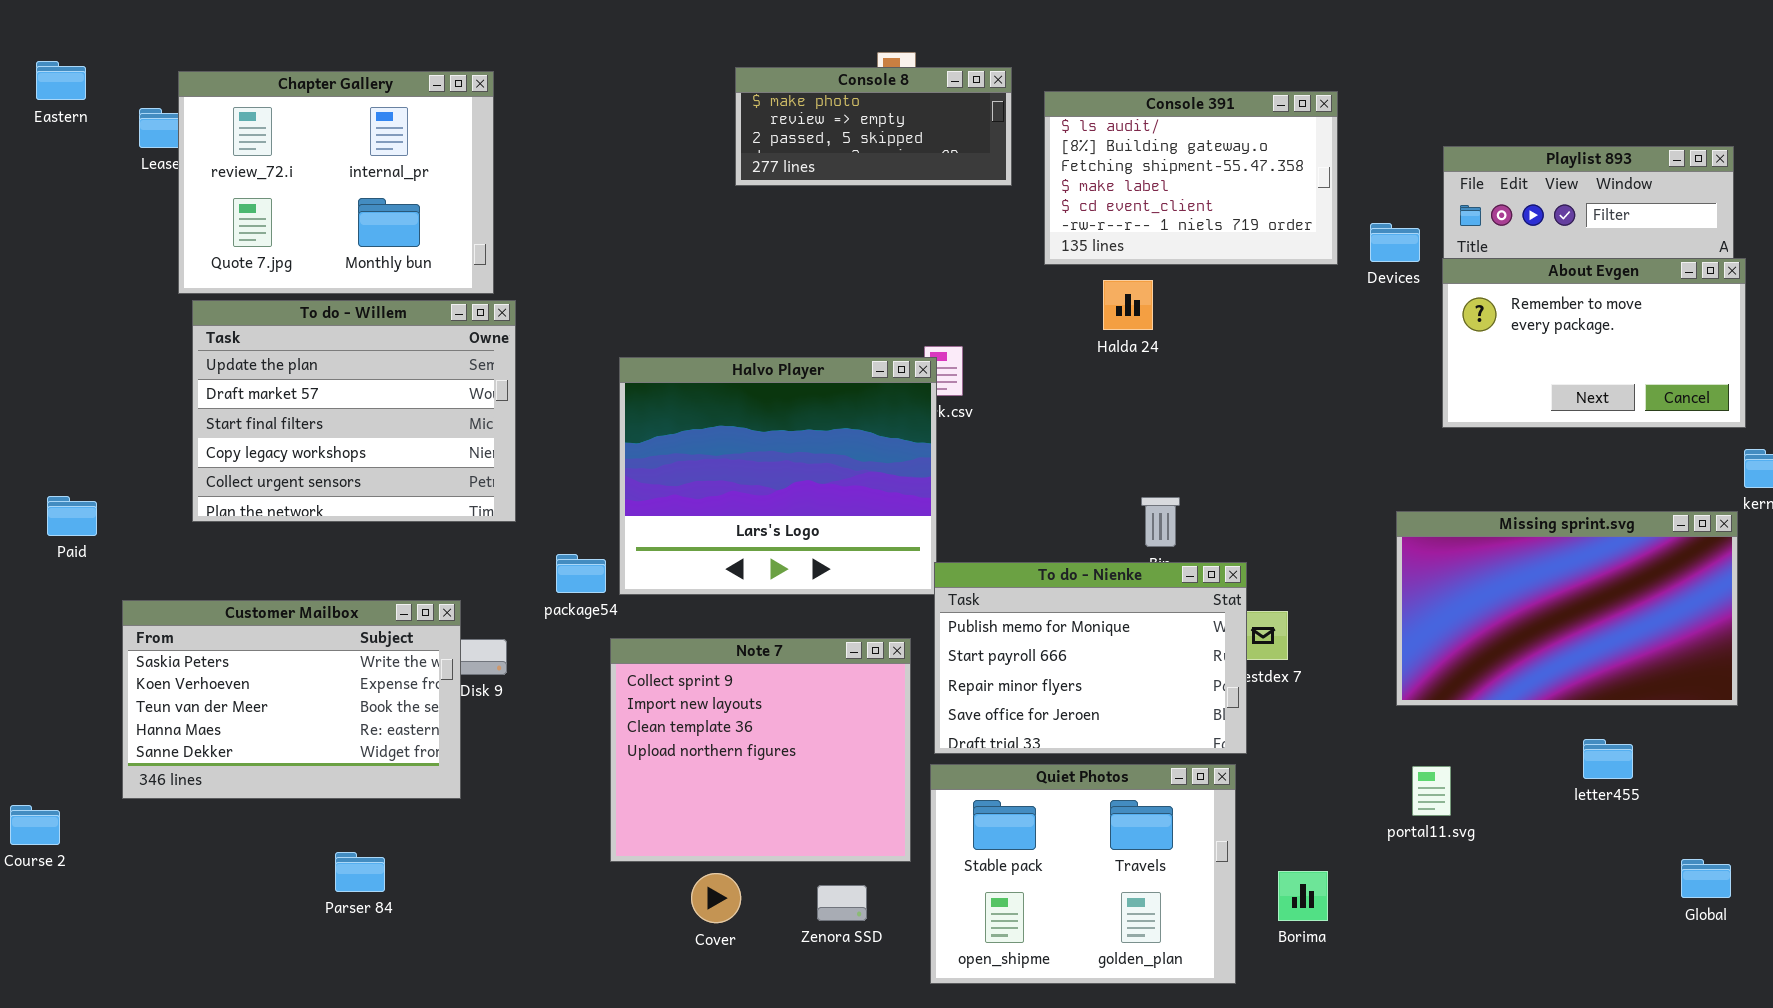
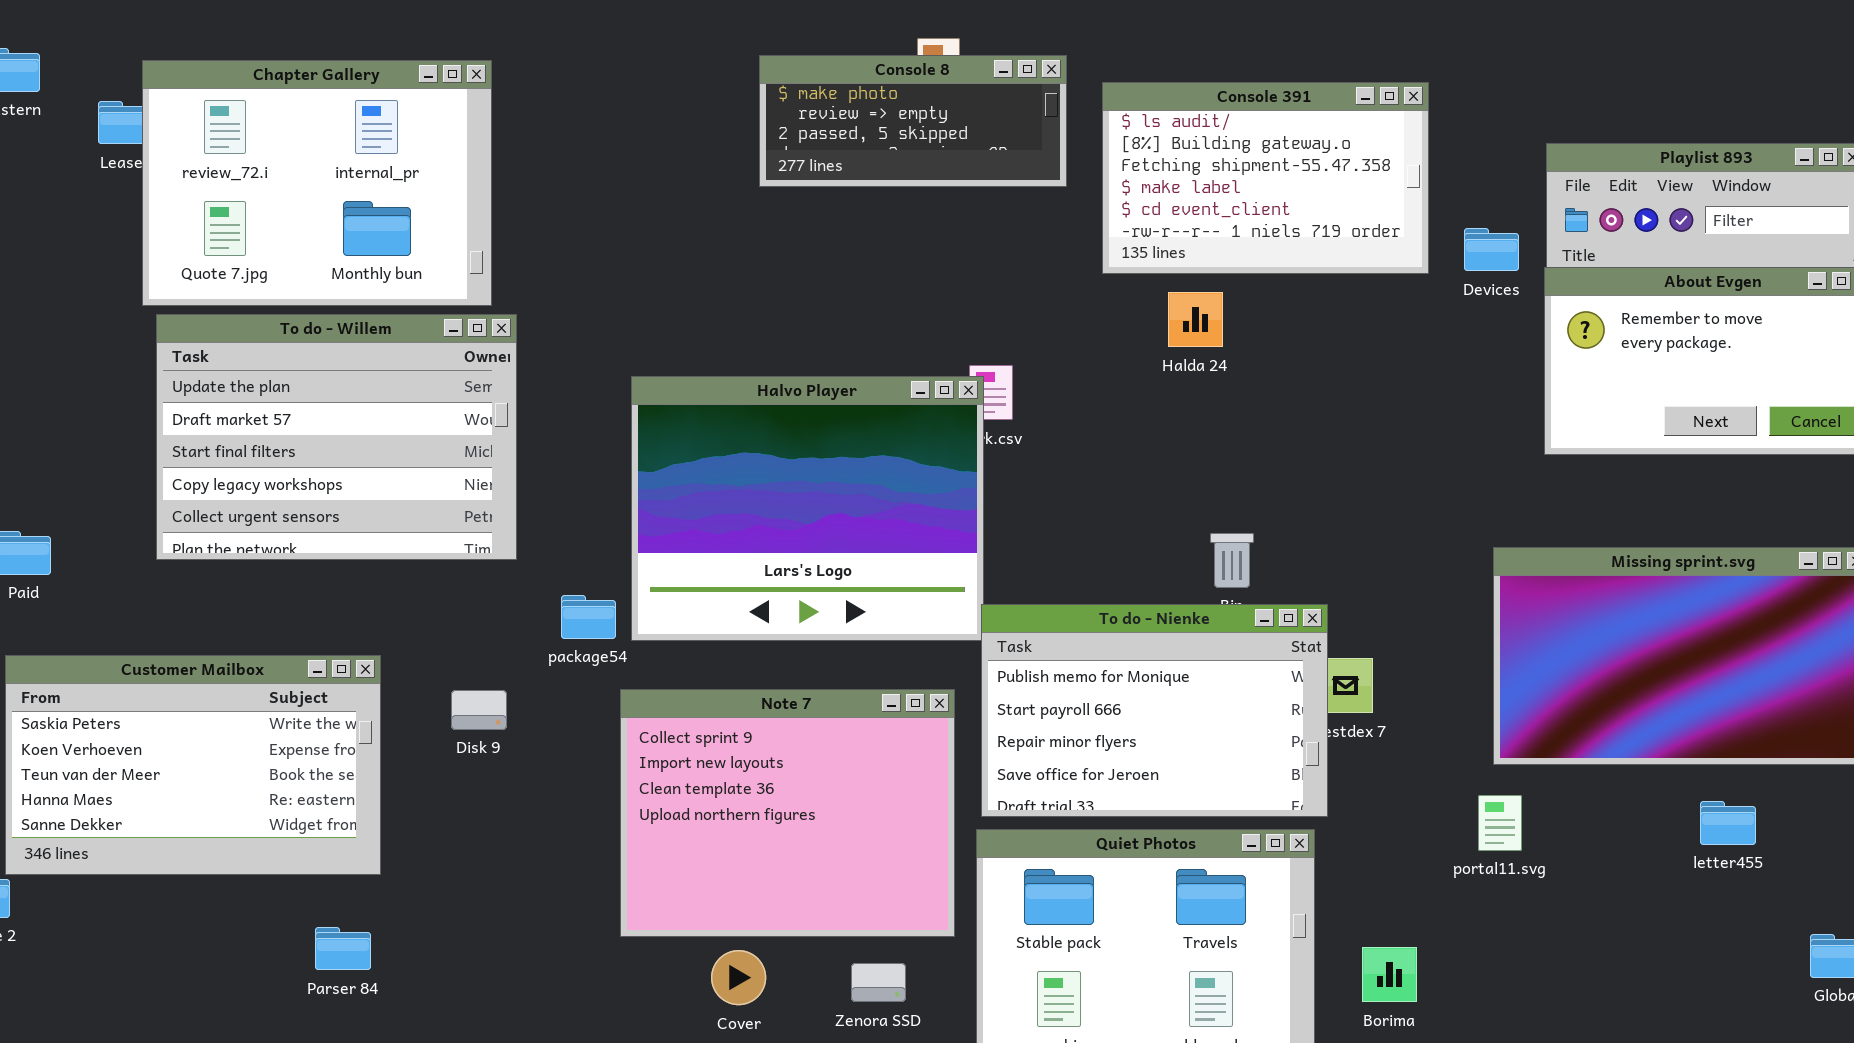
Customer Mailbox: [122,600,461,799] -> [5,655,381,875], moved
portal11.svg: [1412,766,1451,816] -> [1478,795,1522,851], moved

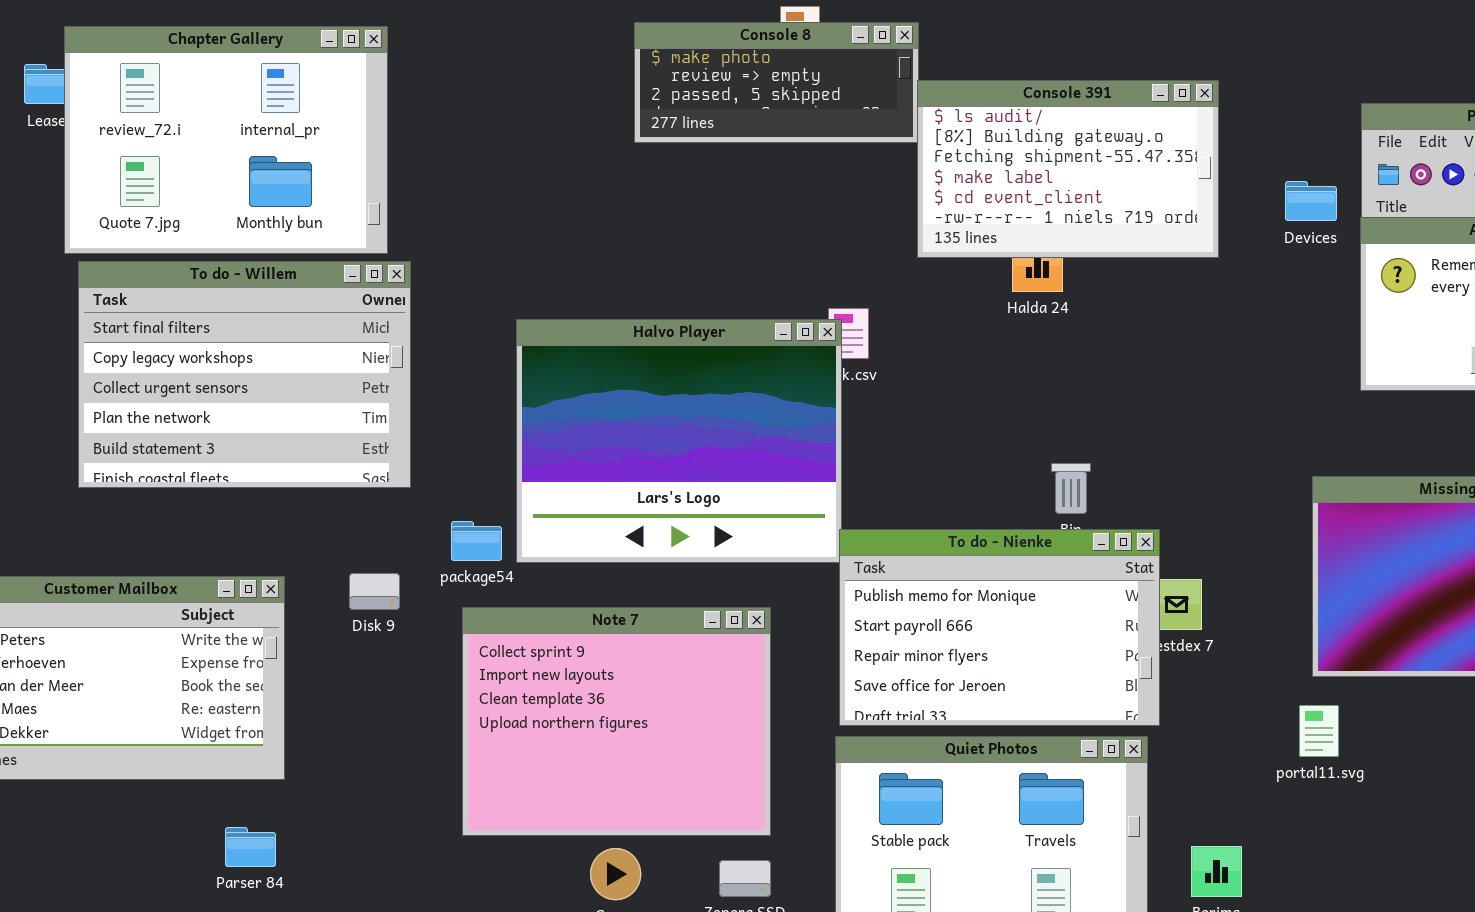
Console 391: [1102,82,1429,274] -> [917,80,1219,258], moved
To do - Willem: [156,314,517,560] -> [78,261,411,488], scrolled down 2 rows
Note 7: [620,689,955,937] -> [462,607,771,836], moved
Disk 9: [451,690,507,730] -> [349,573,400,610], moved

